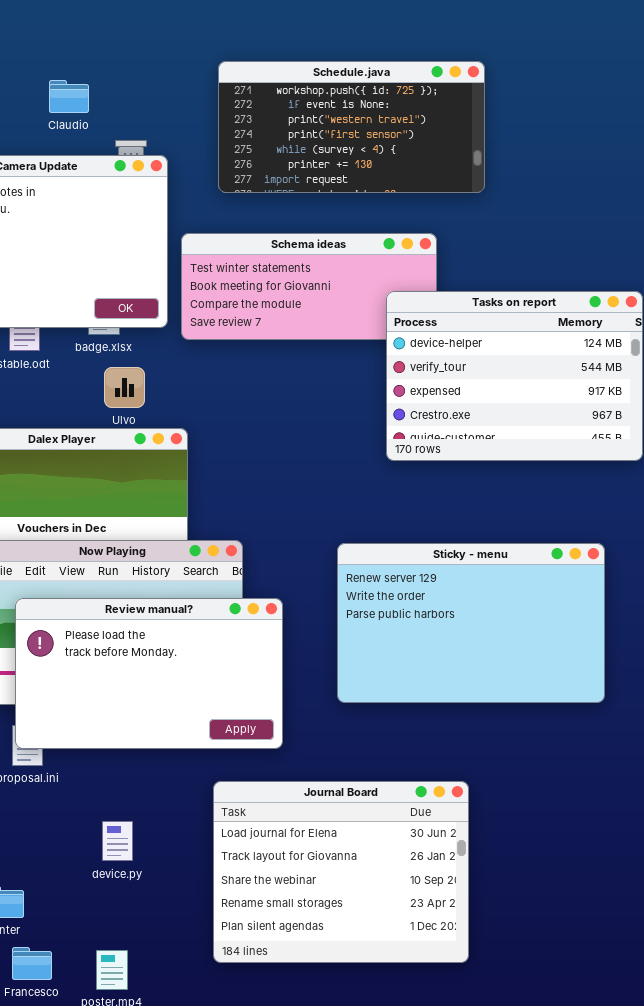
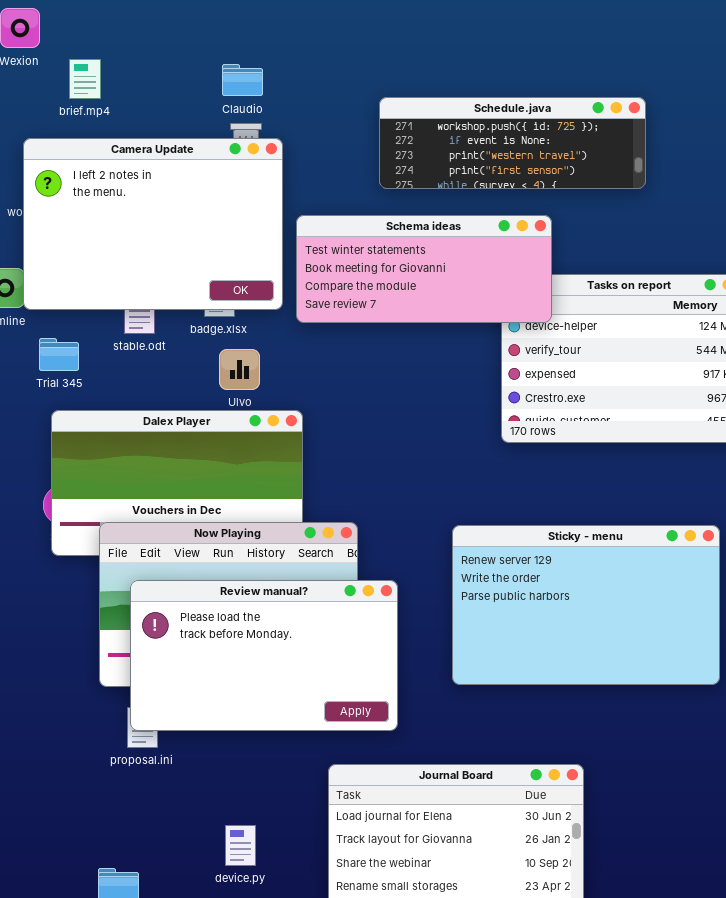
Schedule.java: [218,61,485,193] -> [379,97,646,189], moved, resized
Claudio: [49,80,89,113] -> [222,64,263,96], moved
Schema ideas: [181,233,437,340] -> [296,215,552,323], raised
device.py: [102,821,133,861] -> [225,825,256,866], moved

